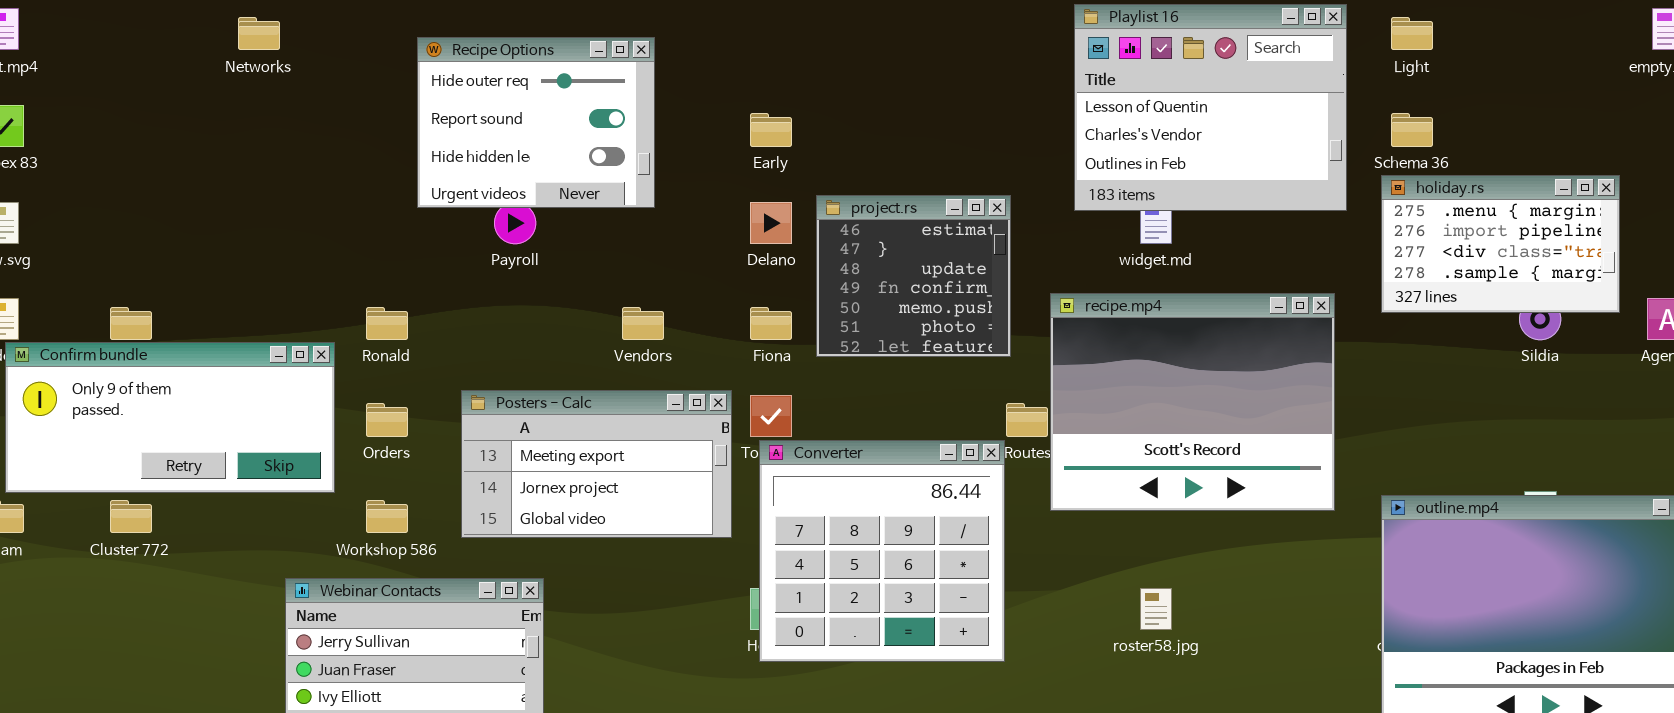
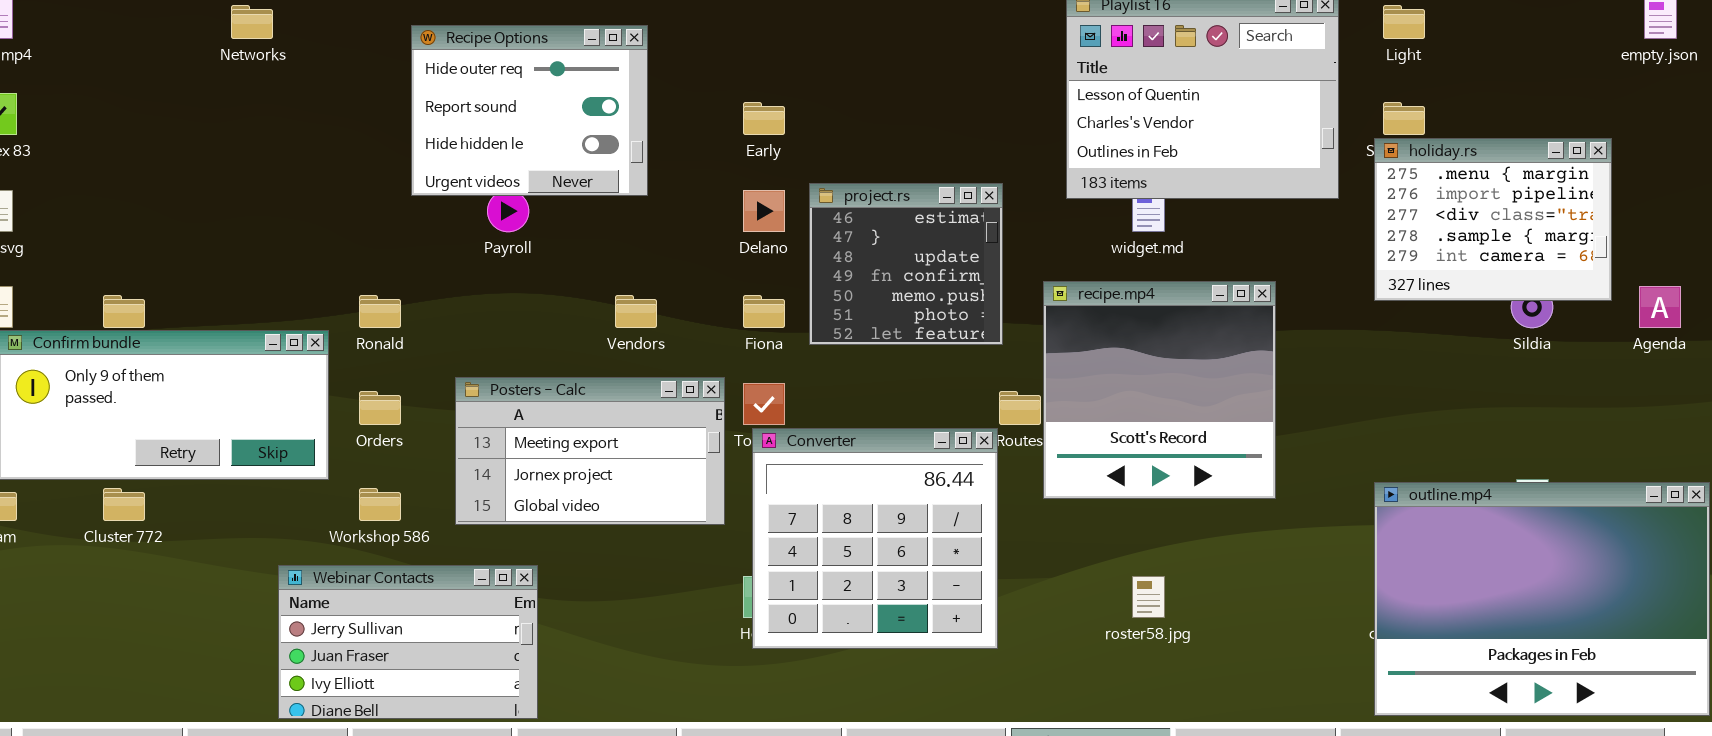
holiday.rs: [1381,175,1620,313] -> [1374,138,1612,301], resized
recipe.mp4: [1050,293,1335,511] -> [1043,281,1276,499], resized

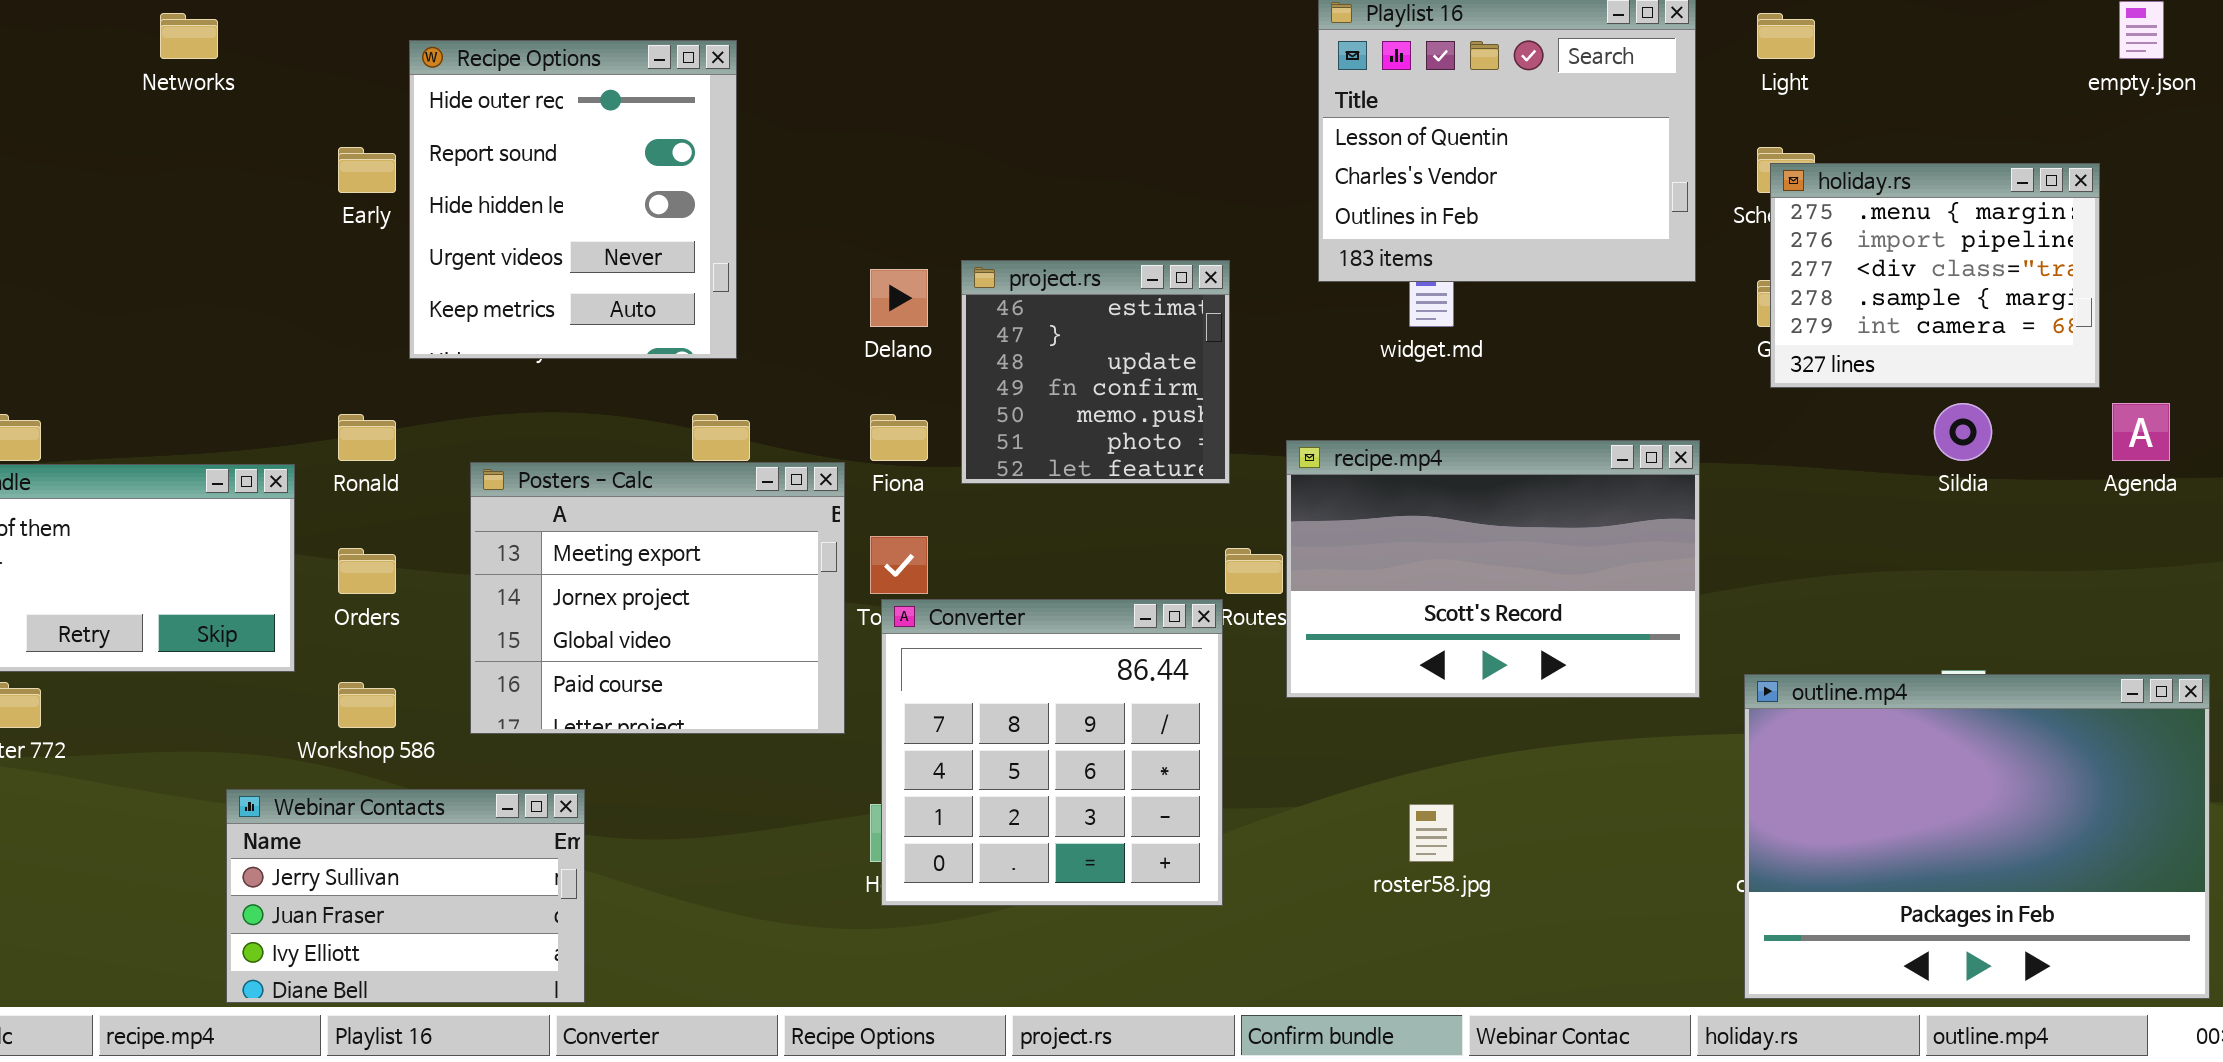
Recipe Options: [411,25,648,196] -> [409,40,737,359], resized
Early: [743,102,785,135] -> [338,147,396,193], moved
holiday.rs: [1374,138,1612,301] -> [1770,163,2100,388], moved
recipe.mp4: [1043,281,1276,499] -> [1286,440,1700,698], resized
Posters - Calc: [455,377,725,525] -> [470,462,845,734], resized

